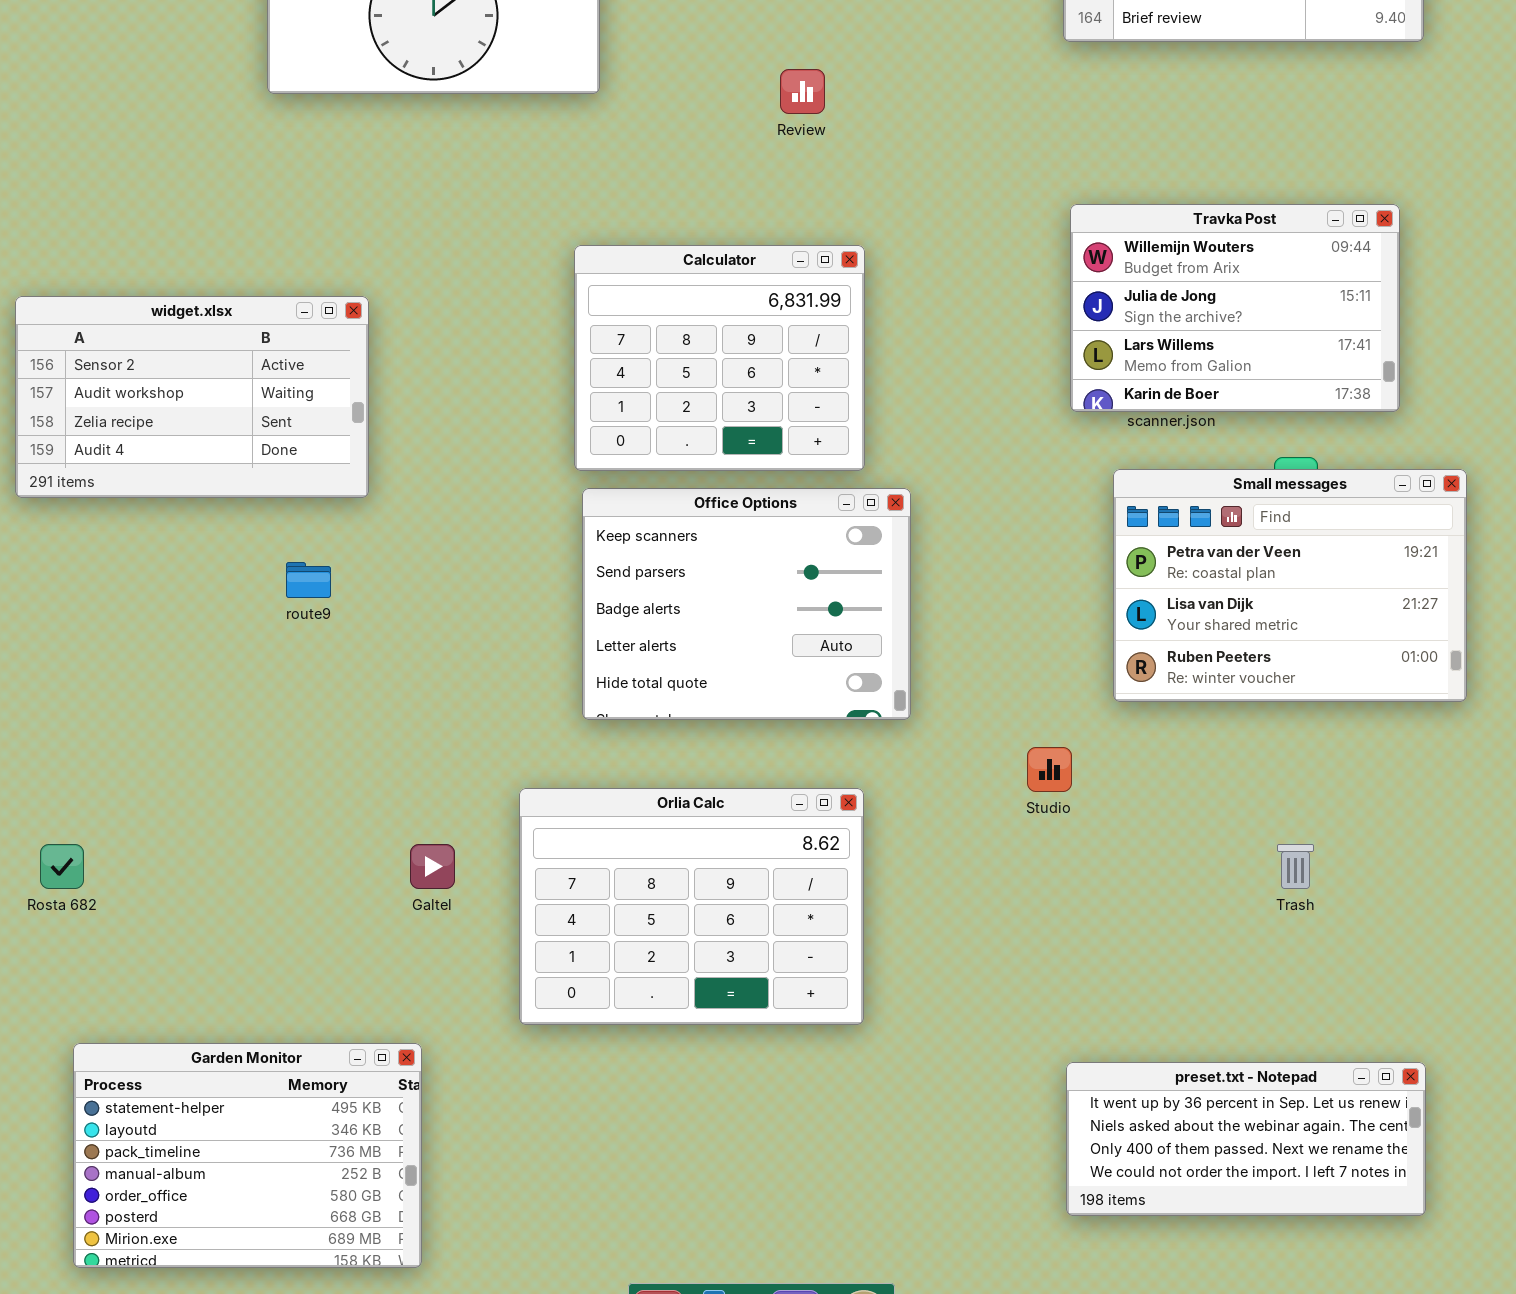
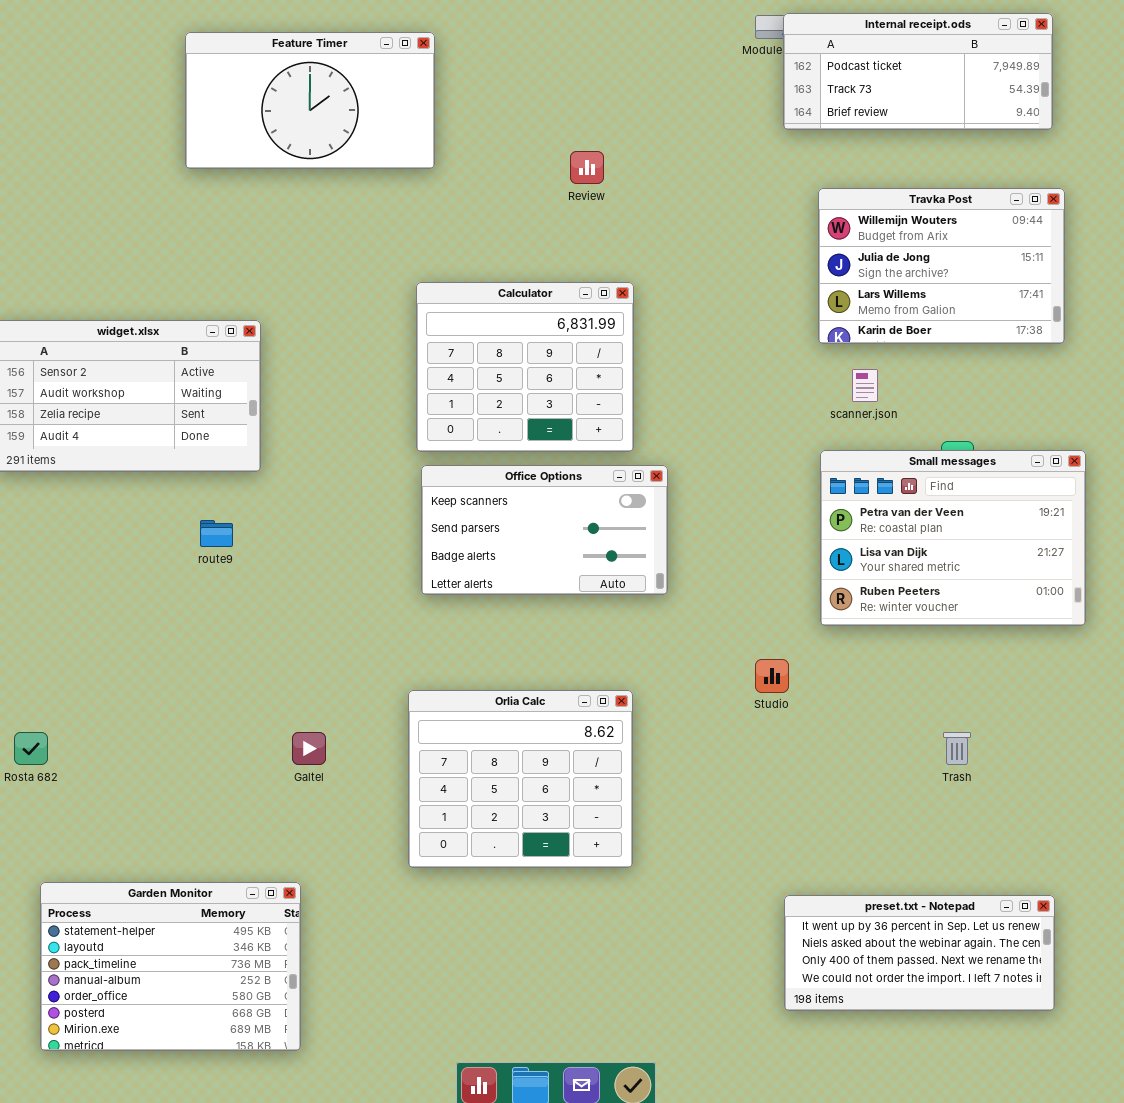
Travka Post: [1070,204,1400,412] -> [818,188,1065,344], moved
Office Options: [582,488,911,720] -> [421,465,668,595], resized
Orlia Calc: [519,788,864,1025] -> [408,690,633,868], resized

